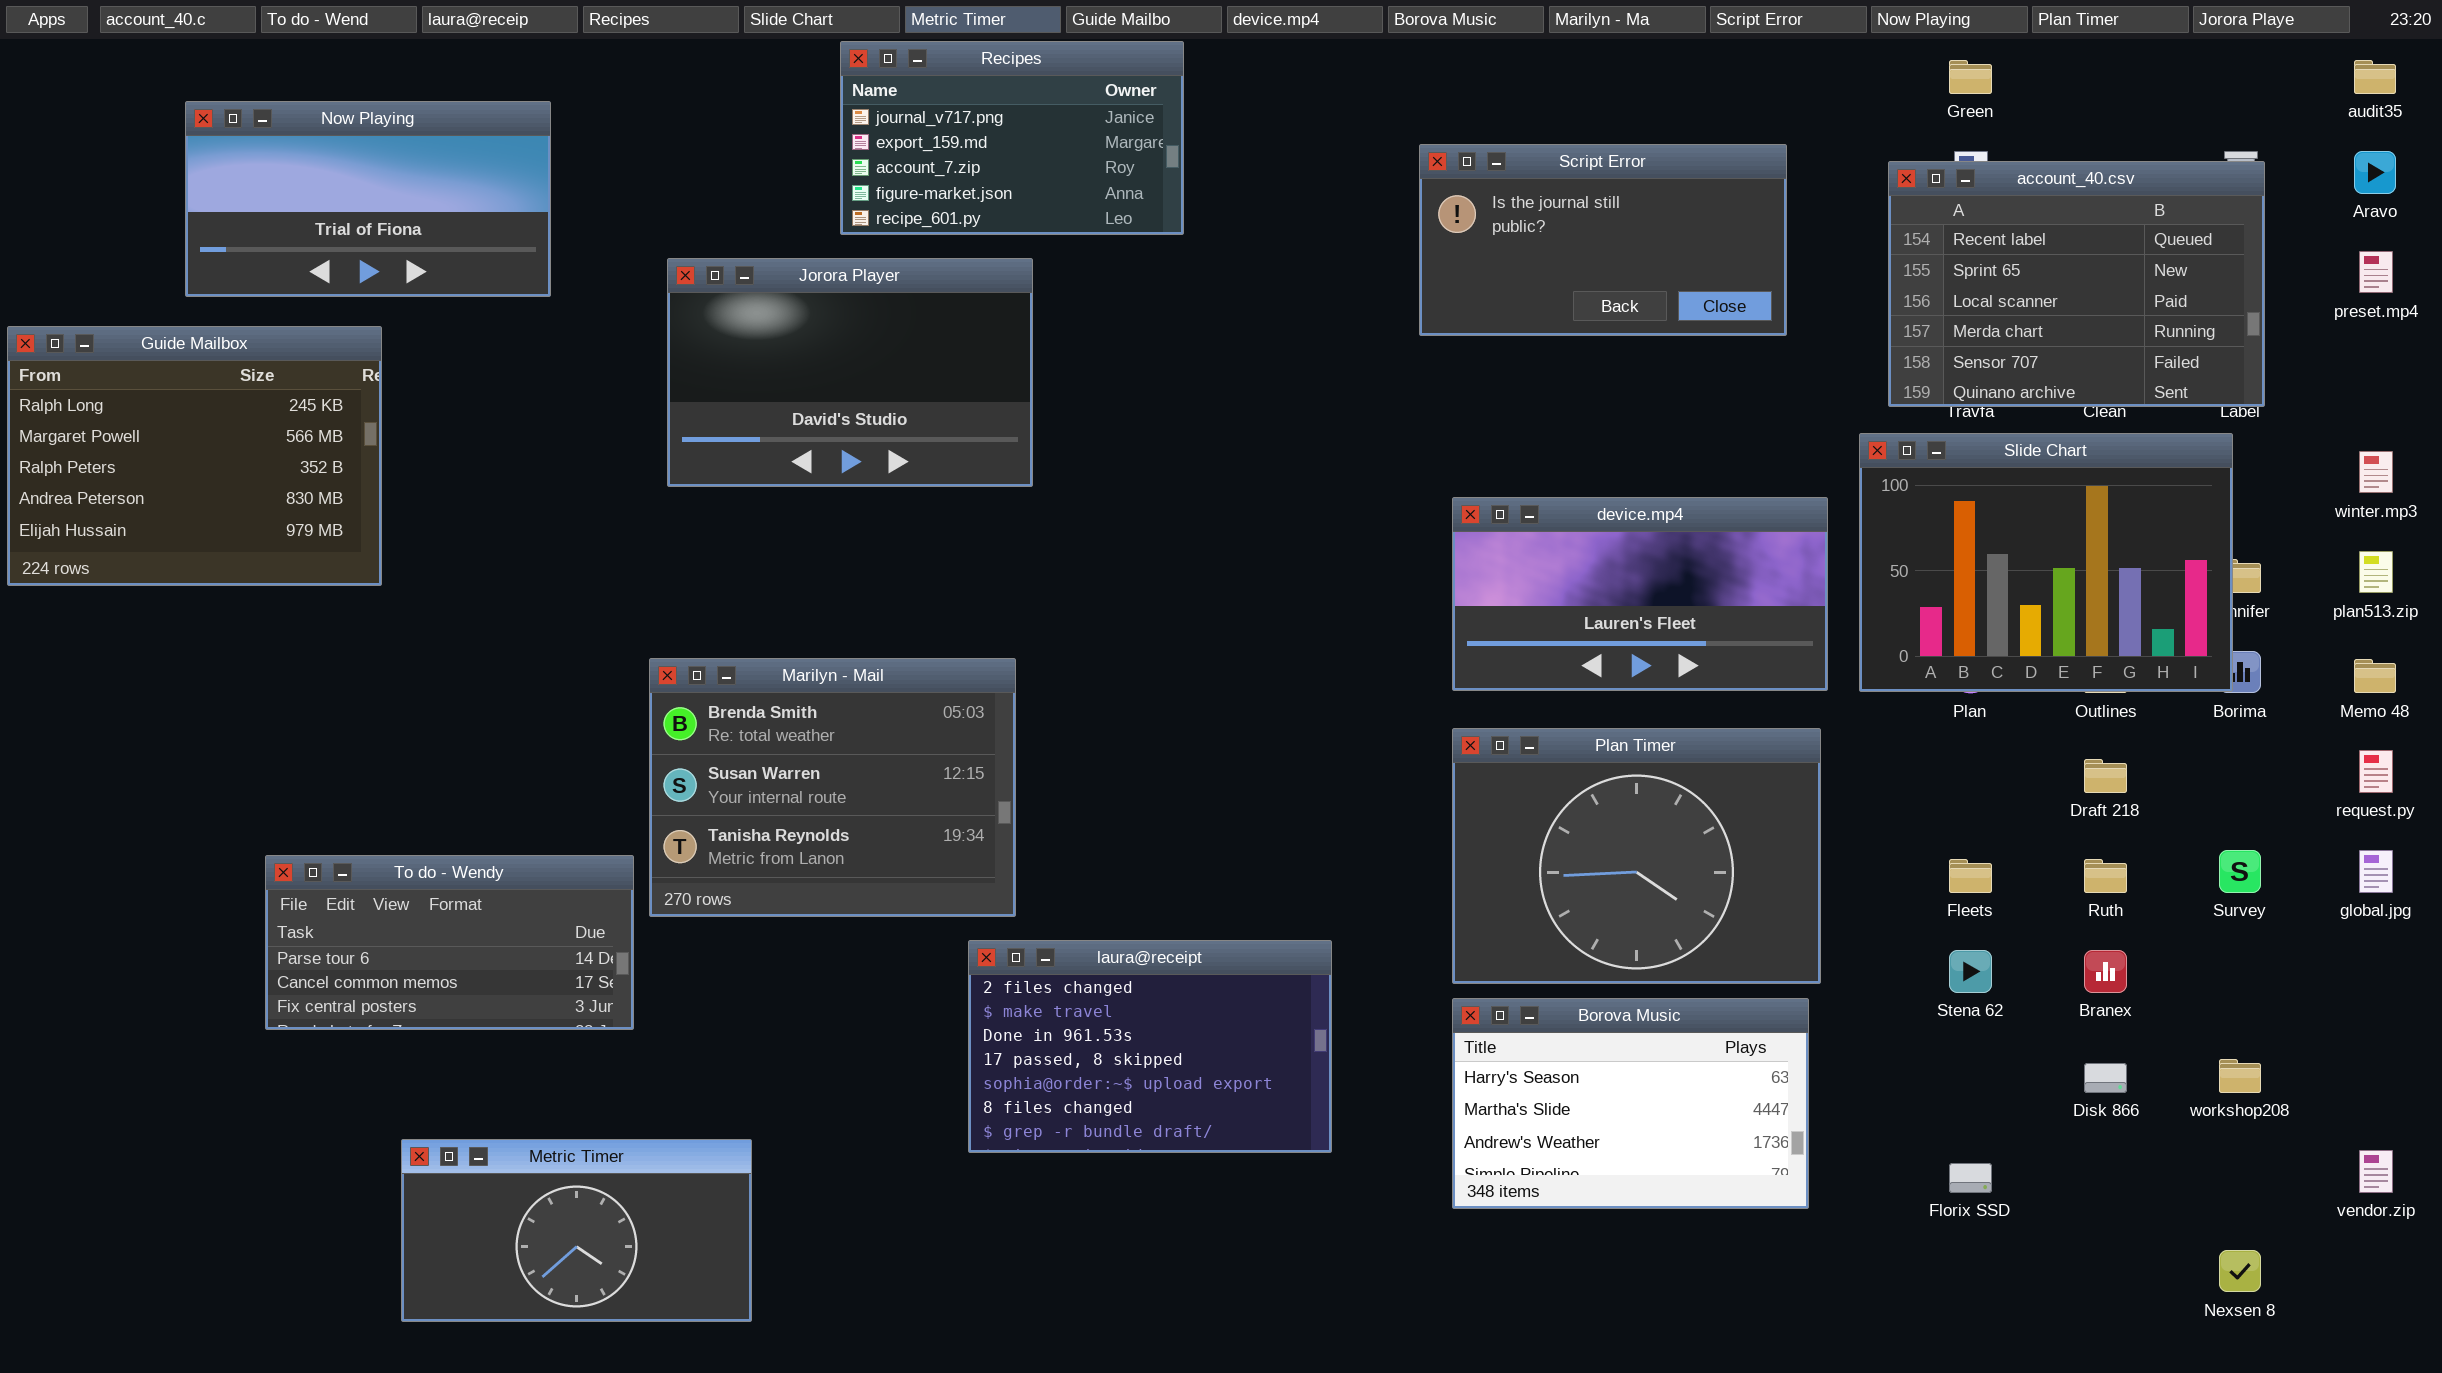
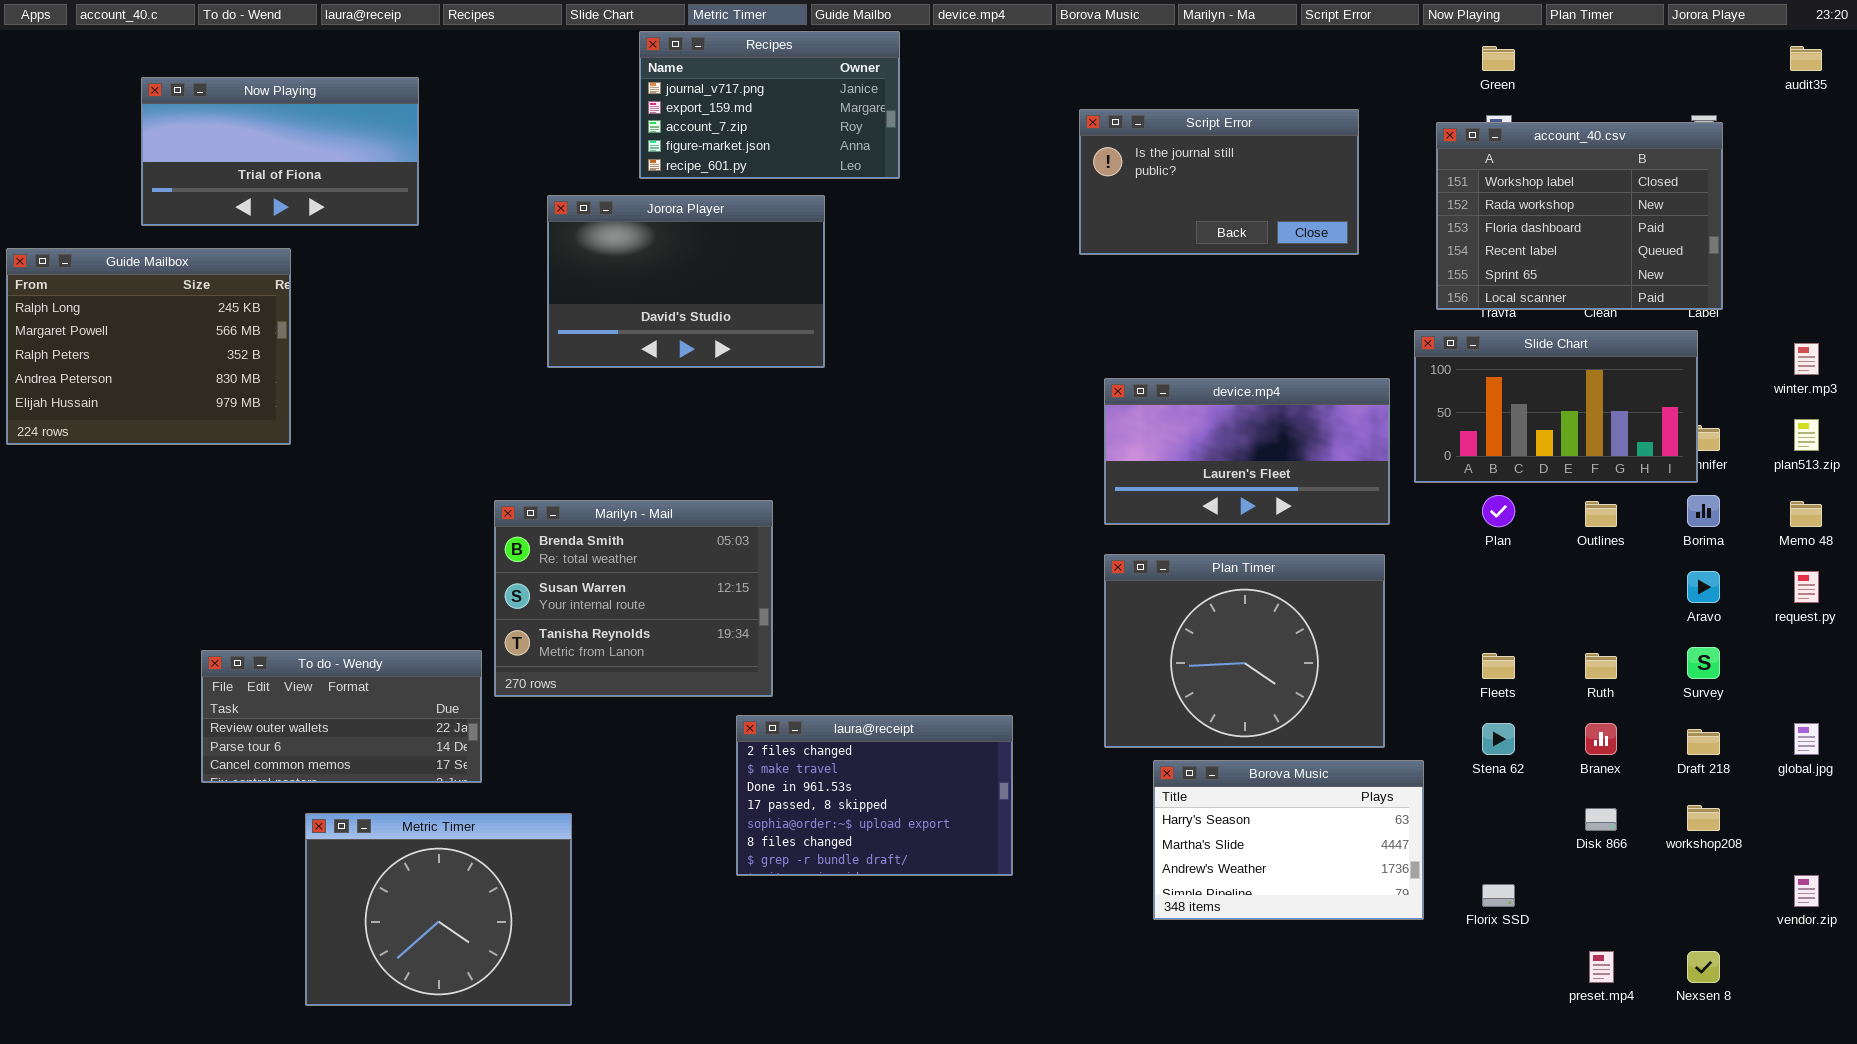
Aravo: [2354,151,2396,194] -> [1687,571,1720,603], moved
account_40.csv: [1888,161,2265,407] -> [1436,122,1723,310], scrolled up 3 rows
preset.mp4: [2359,251,2393,293] -> [1589,951,1614,983], moved
Jorora Player: [667,258,1033,487] -> [547,195,825,368], moved
Slide Chart: [1859,433,2233,692] -> [1414,330,1698,483], resized
Draft 218: [2084,759,2127,793] -> [1687,729,1720,755], moved
global.jpg: [2359,850,2393,893] -> [1794,723,1819,755], moved
To do - Wendy: [265,855,634,1030] -> [201,650,482,783], scrolled up 1 row
Borova Music: [1452,998,1809,1209] -> [1153,760,1424,920], moved
Metric Timer: [401,1139,752,1322] -> [305,813,572,1006], resized

